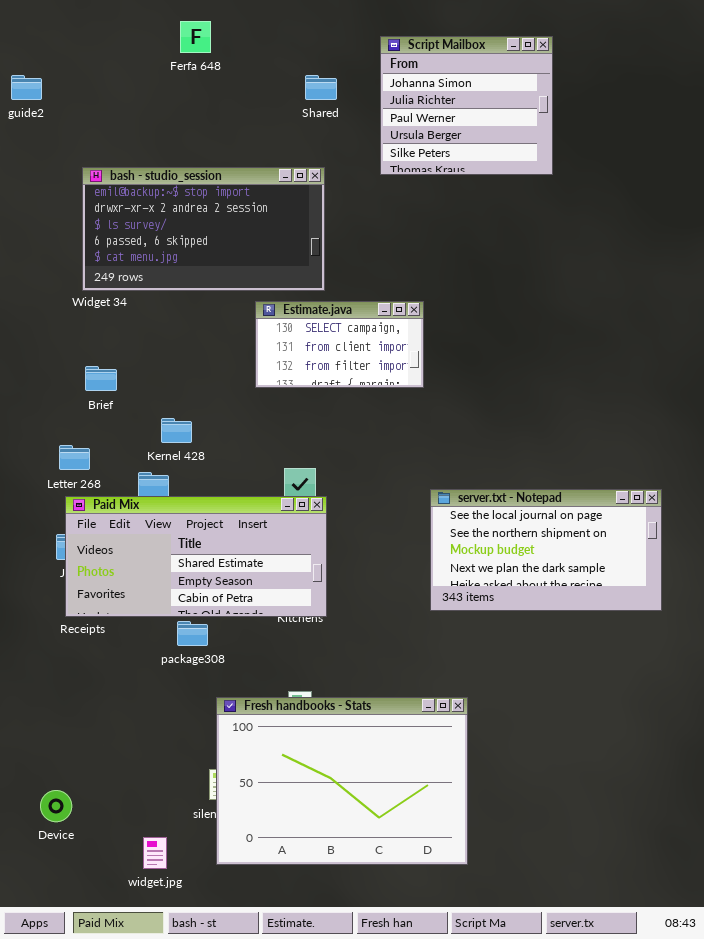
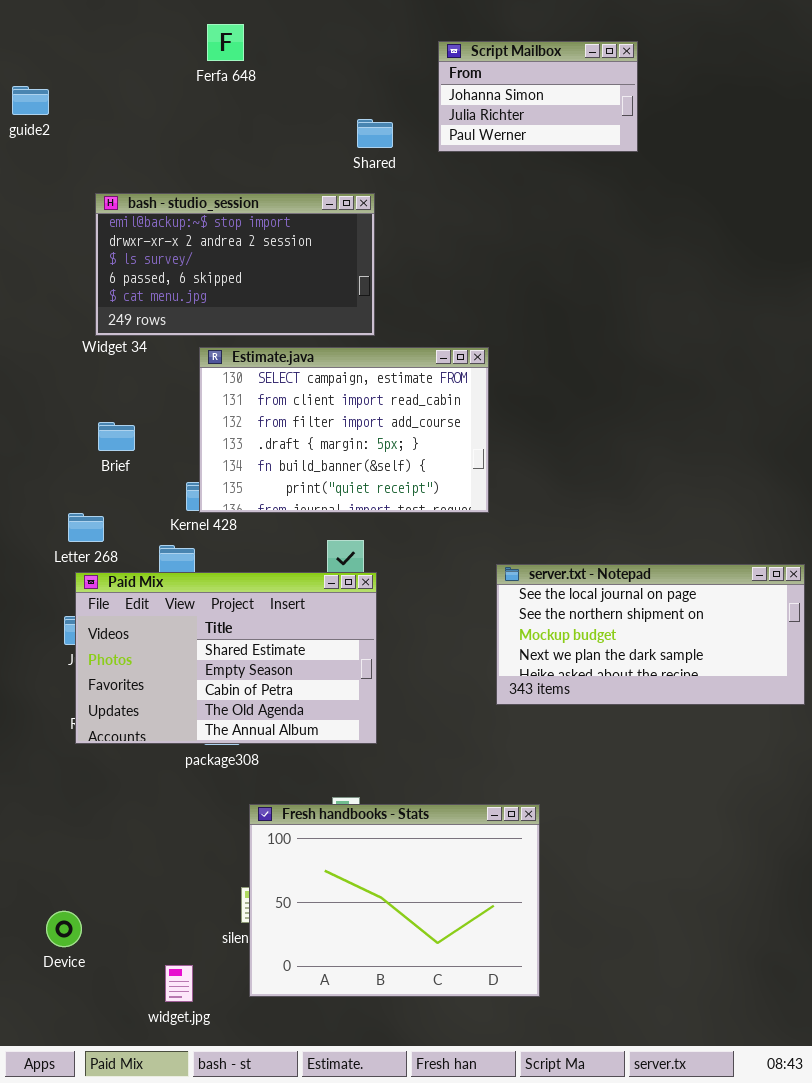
Script Mailbox: [380,36,553,175] -> [438,41,638,152], resized
Shared: [305,75,337,100] -> [357,119,393,148], moved
Estimate.java: [255,301,424,388] -> [199,347,489,513], resized
server.txt - Notepad: [430,489,662,611] -> [496,564,805,705], resized
Paid Mix: [65,496,327,617] -> [75,572,377,744], resized

